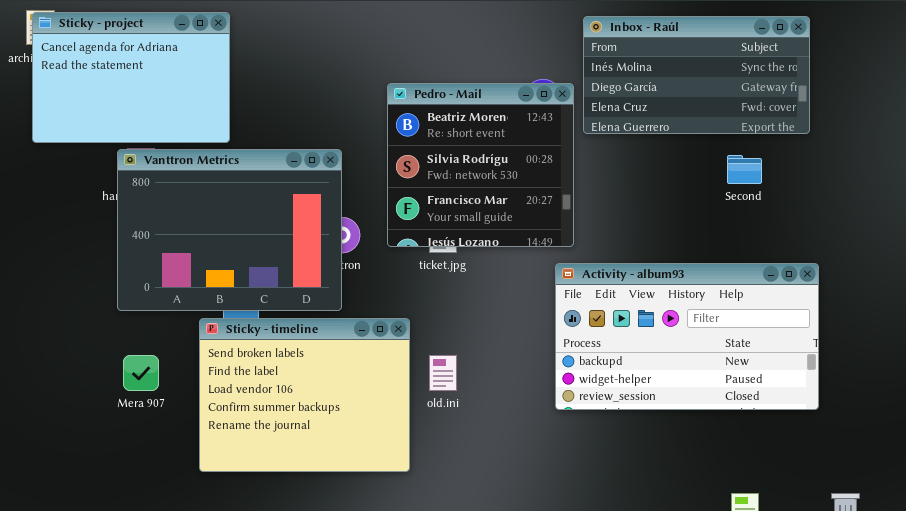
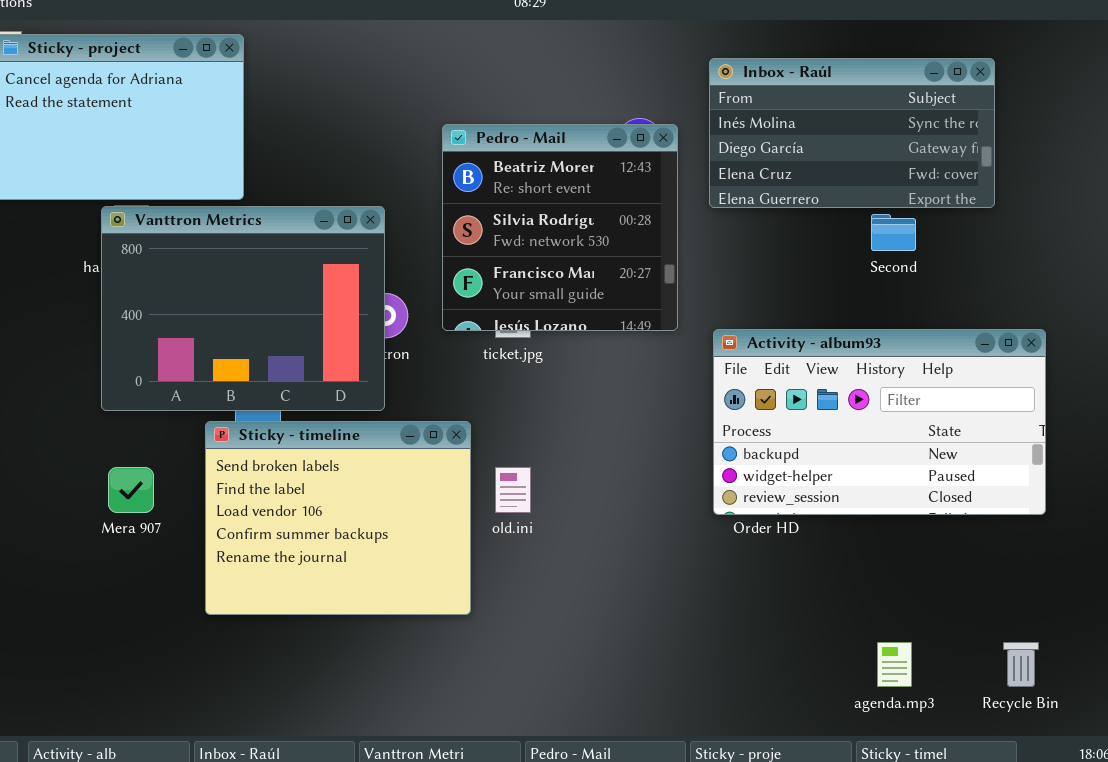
Inbox - Raúl: [583,16,810,134] -> [709,58,995,208], moved
Activity - album93: [555,263,819,410] -> [713,329,1046,515], moved

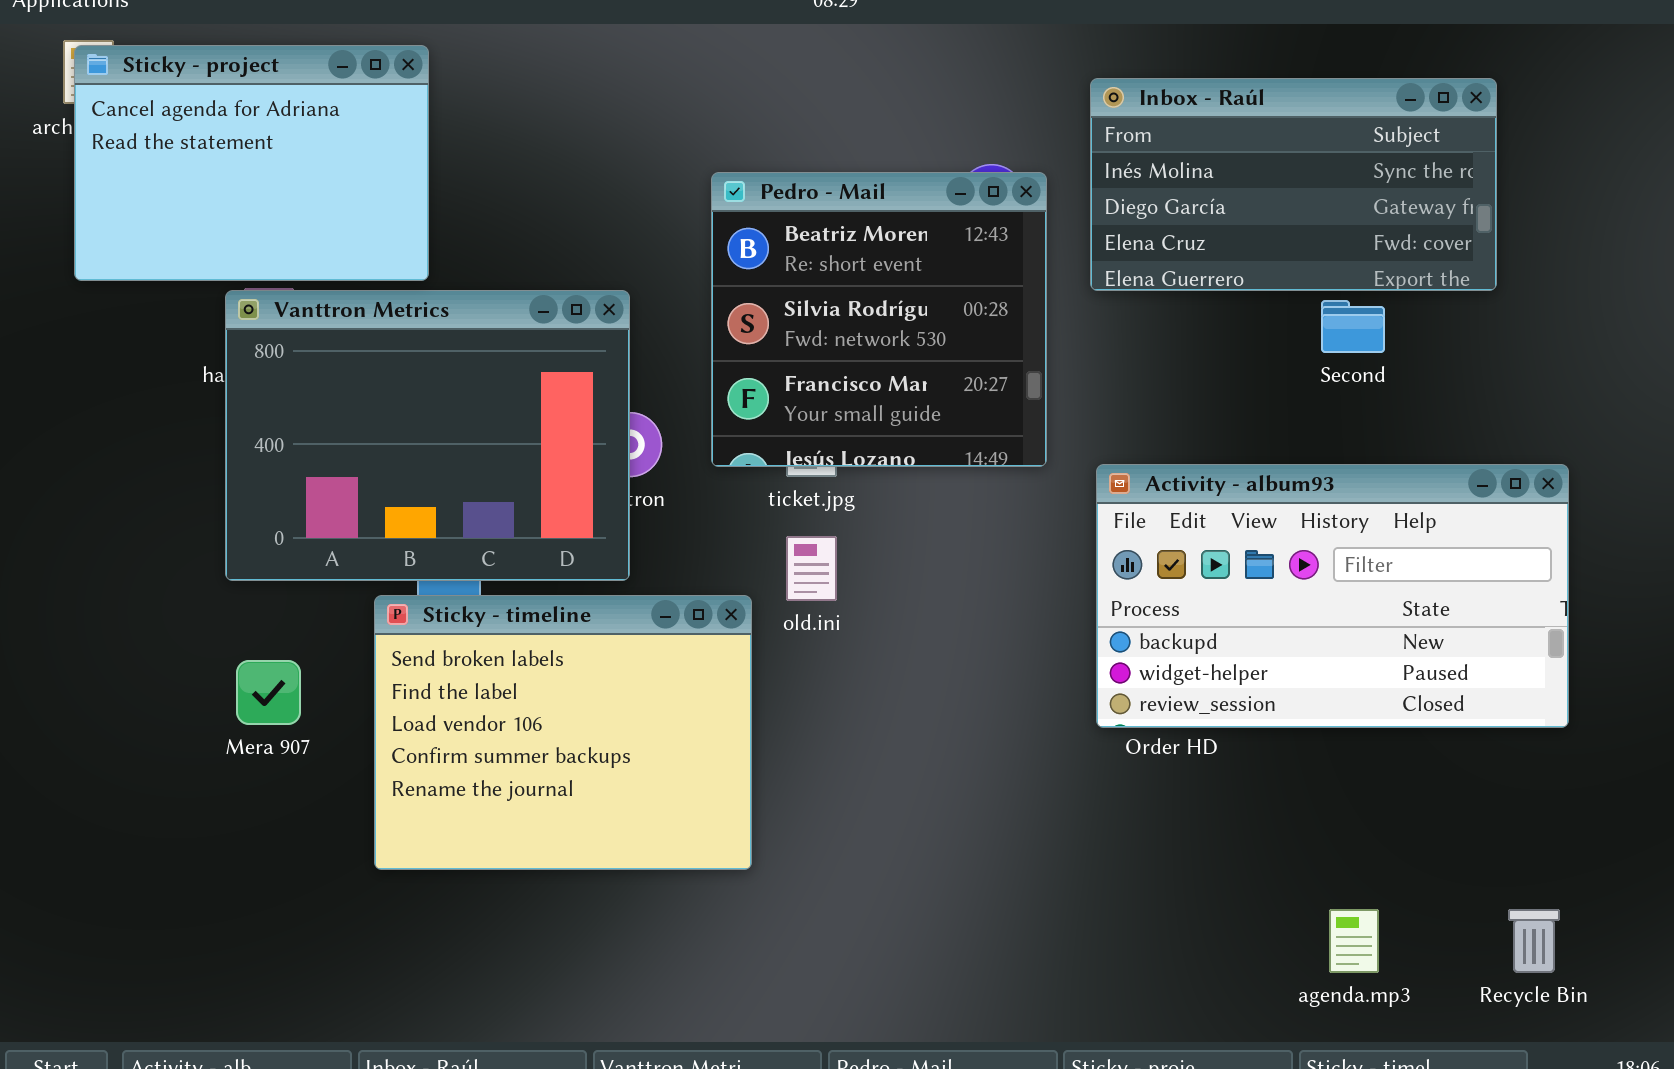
old.ini: [495,467,531,513] -> [786,536,837,601], moved

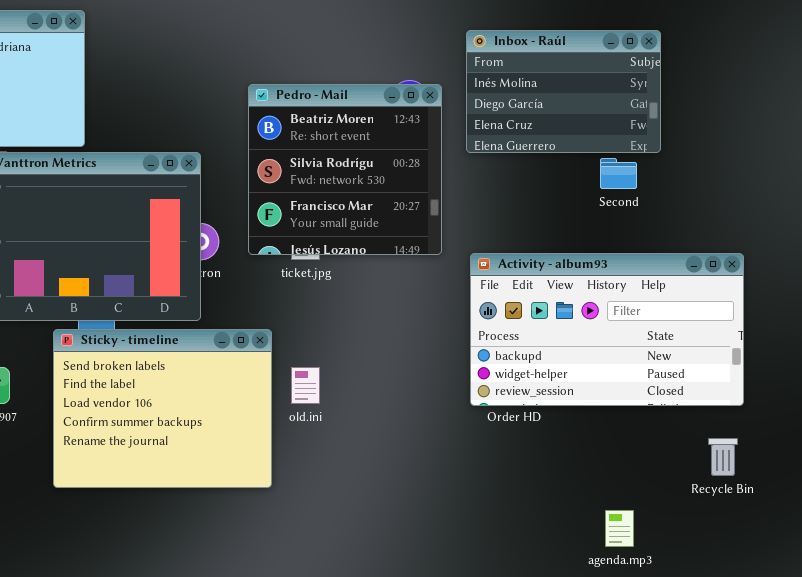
Inbox - Raúl: [1090,78,1497,291] -> [466,30,661,153], resized
old.ini: [786,536,837,601] -> [291,367,320,404], moved
Recycle Bin: [1508,909,1560,973] -> [708,438,738,476], moved

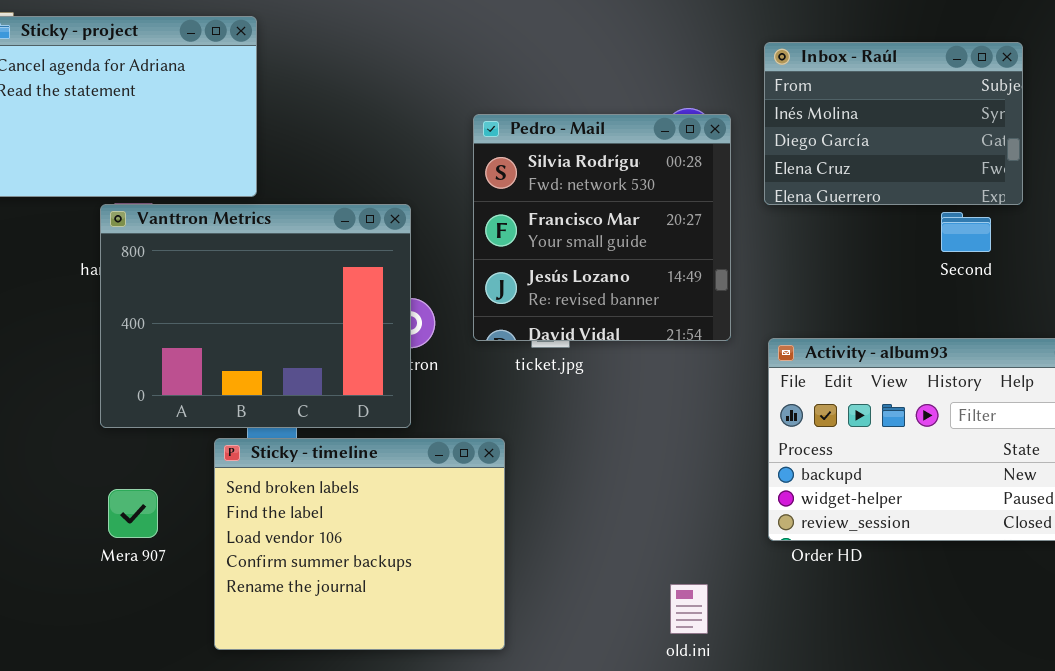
Pedro - Mail: [248,84,442,255] -> [473,114,731,341], scrolled down 1 row
old.ini: [291,367,320,404] -> [670,584,708,634], moved

